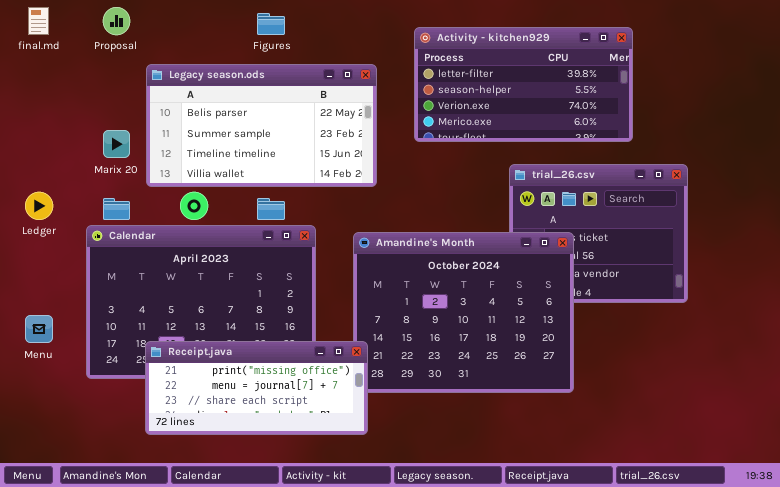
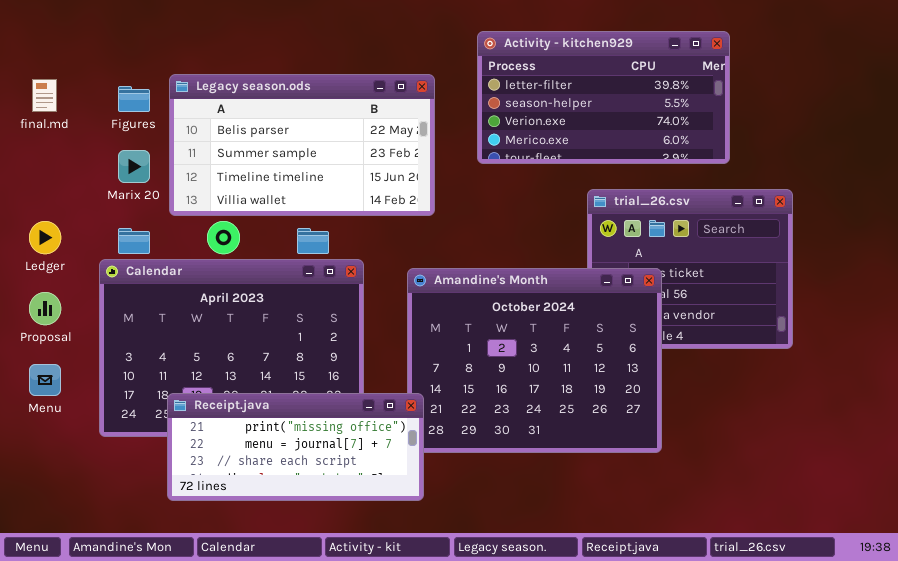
final.md: [28,7,49,35] -> [32,79,57,112], moved
Proposal: [103,7,130,35] -> [29,292,61,325], moved
Figures: [257,13,285,35] -> [118,86,150,112], moved

